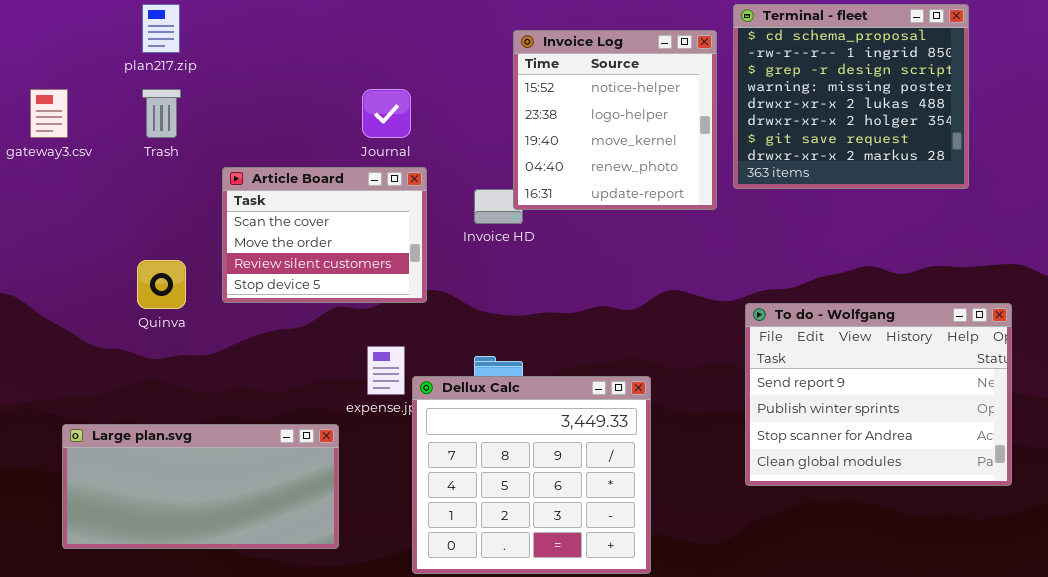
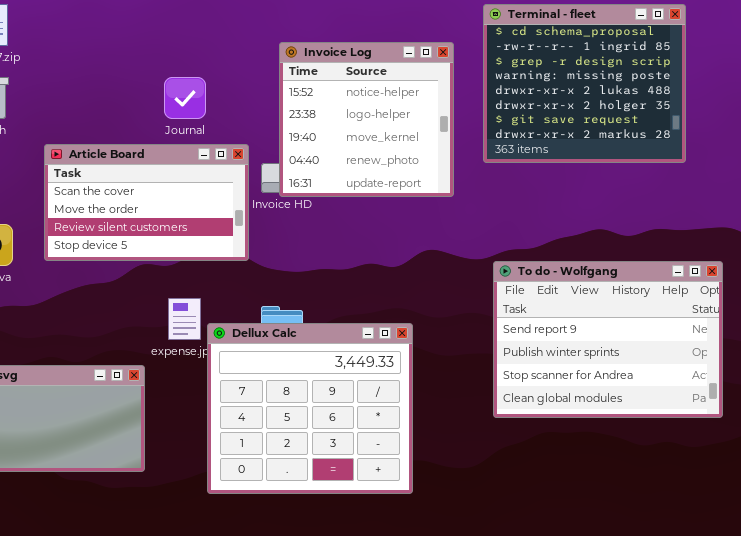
Invoice Log: [513,30,717,210] -> [279,42,454,197], moved
Article Board: [222,167,427,303] -> [44,144,249,261], resized

